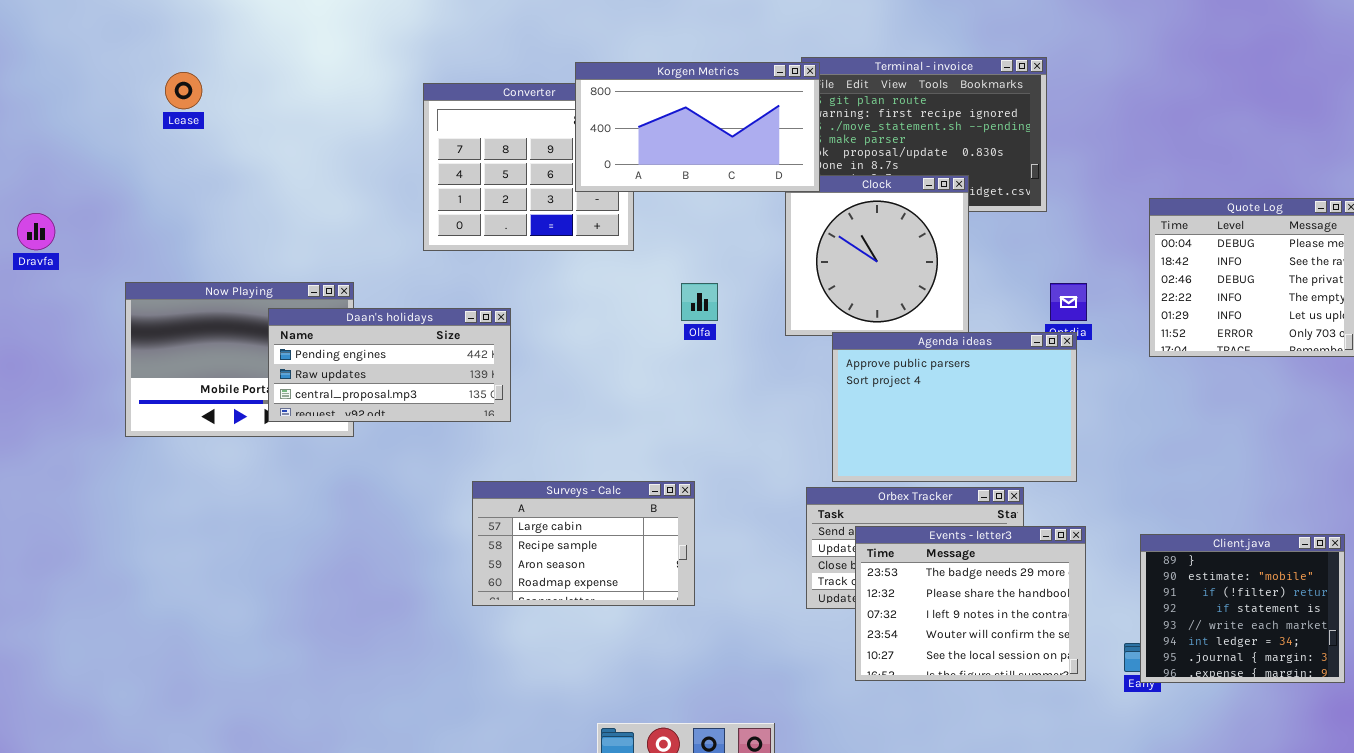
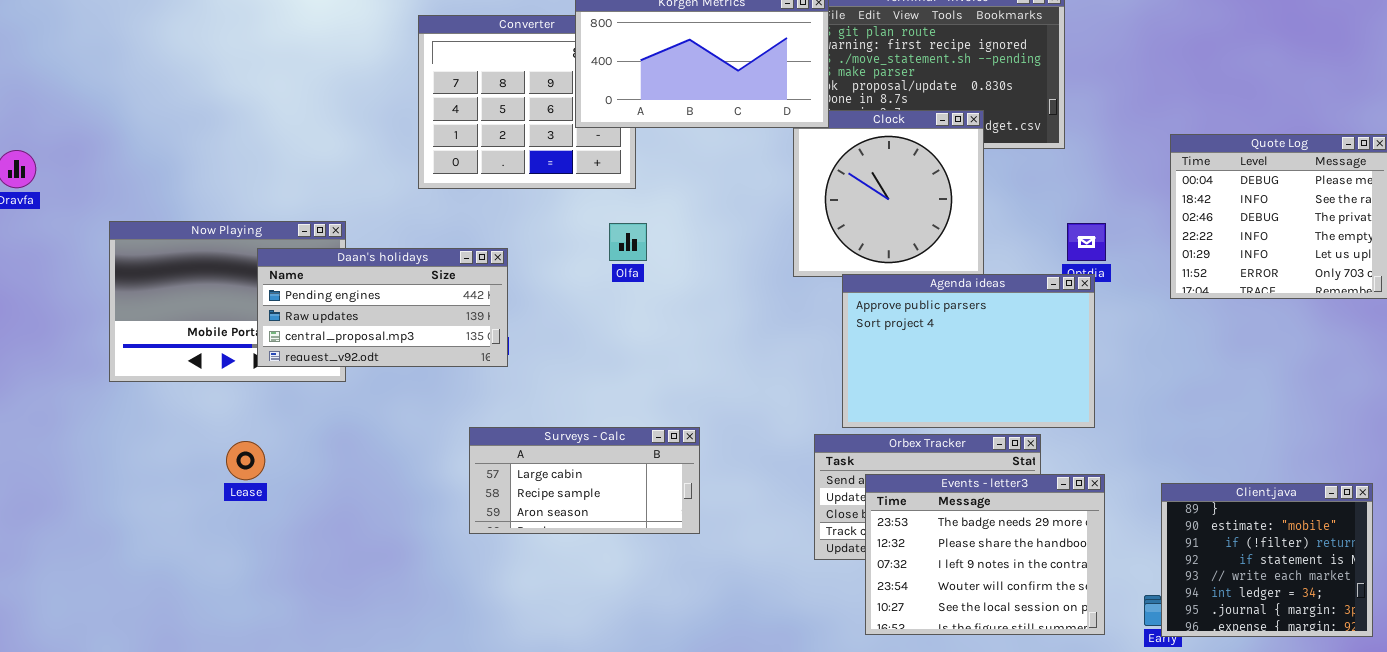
Lease: [165,72,202,109] -> [226,441,265,480], moved
Olfa: [681,283,718,321] -> [609,223,647,261], moved
Surveys - Calc: [472,481,695,606] -> [469,427,700,534], resized

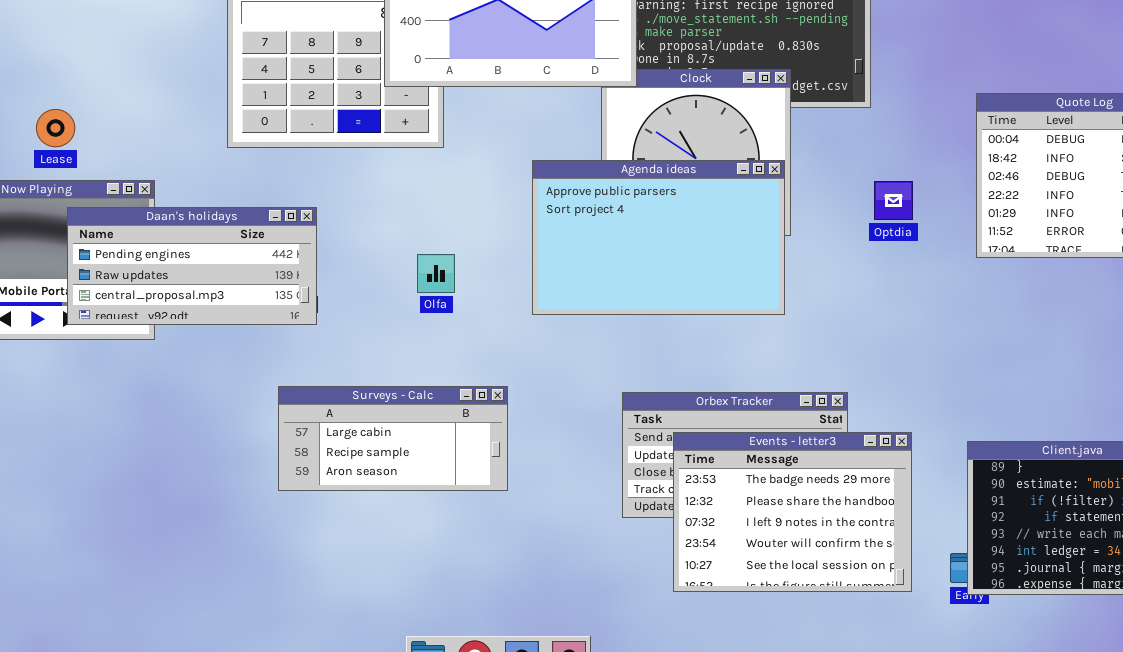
Olfa: [609,223,647,261] -> [417,254,455,293], moved
Agenda ideas: [842,274,1095,428] -> [532,160,785,315], moved
Lease: [226,441,265,480] -> [36,109,75,147], moved

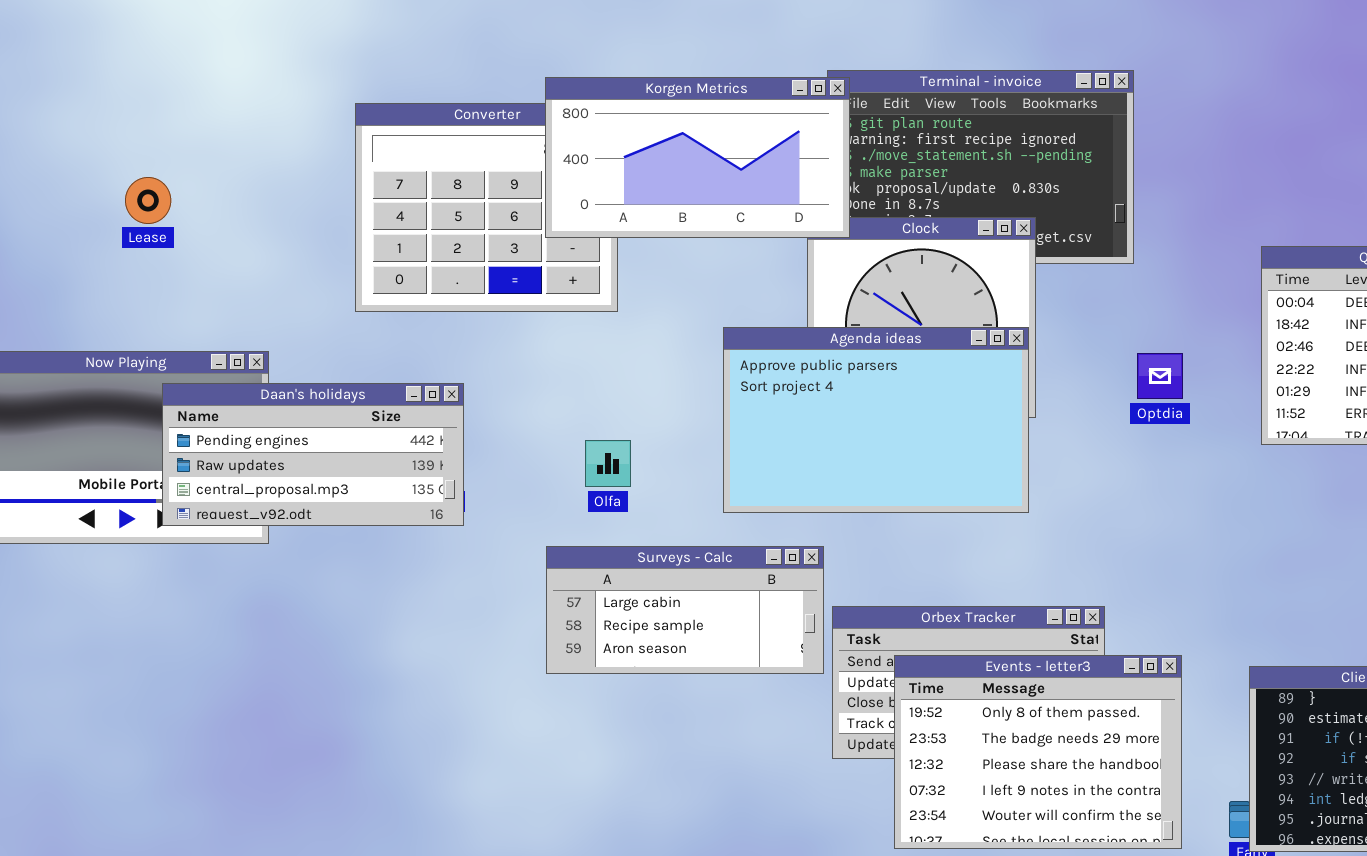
Lease: [36,109,75,147] -> [125,177,171,224], moved
Surveys - Calc: [278,386,508,491] -> [546,546,824,674], moved
Events - letter3: [673,432,912,592] -> [894,655,1182,849], scrolled up 1 row

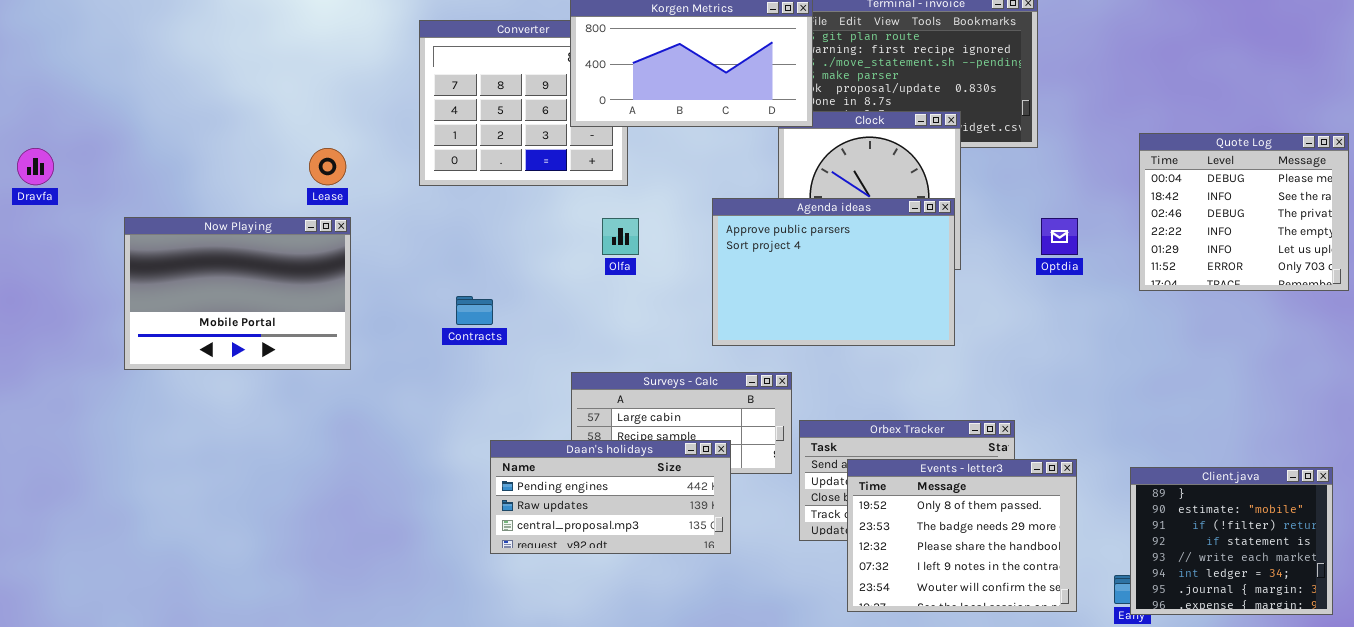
Lease: [125,177,171,224] -> [309,148,346,185], moved
Daan's holidays: [162,383,464,526] -> [490,440,731,554], moved
Olfa: [585,440,631,487] -> [602,218,639,255], moved

